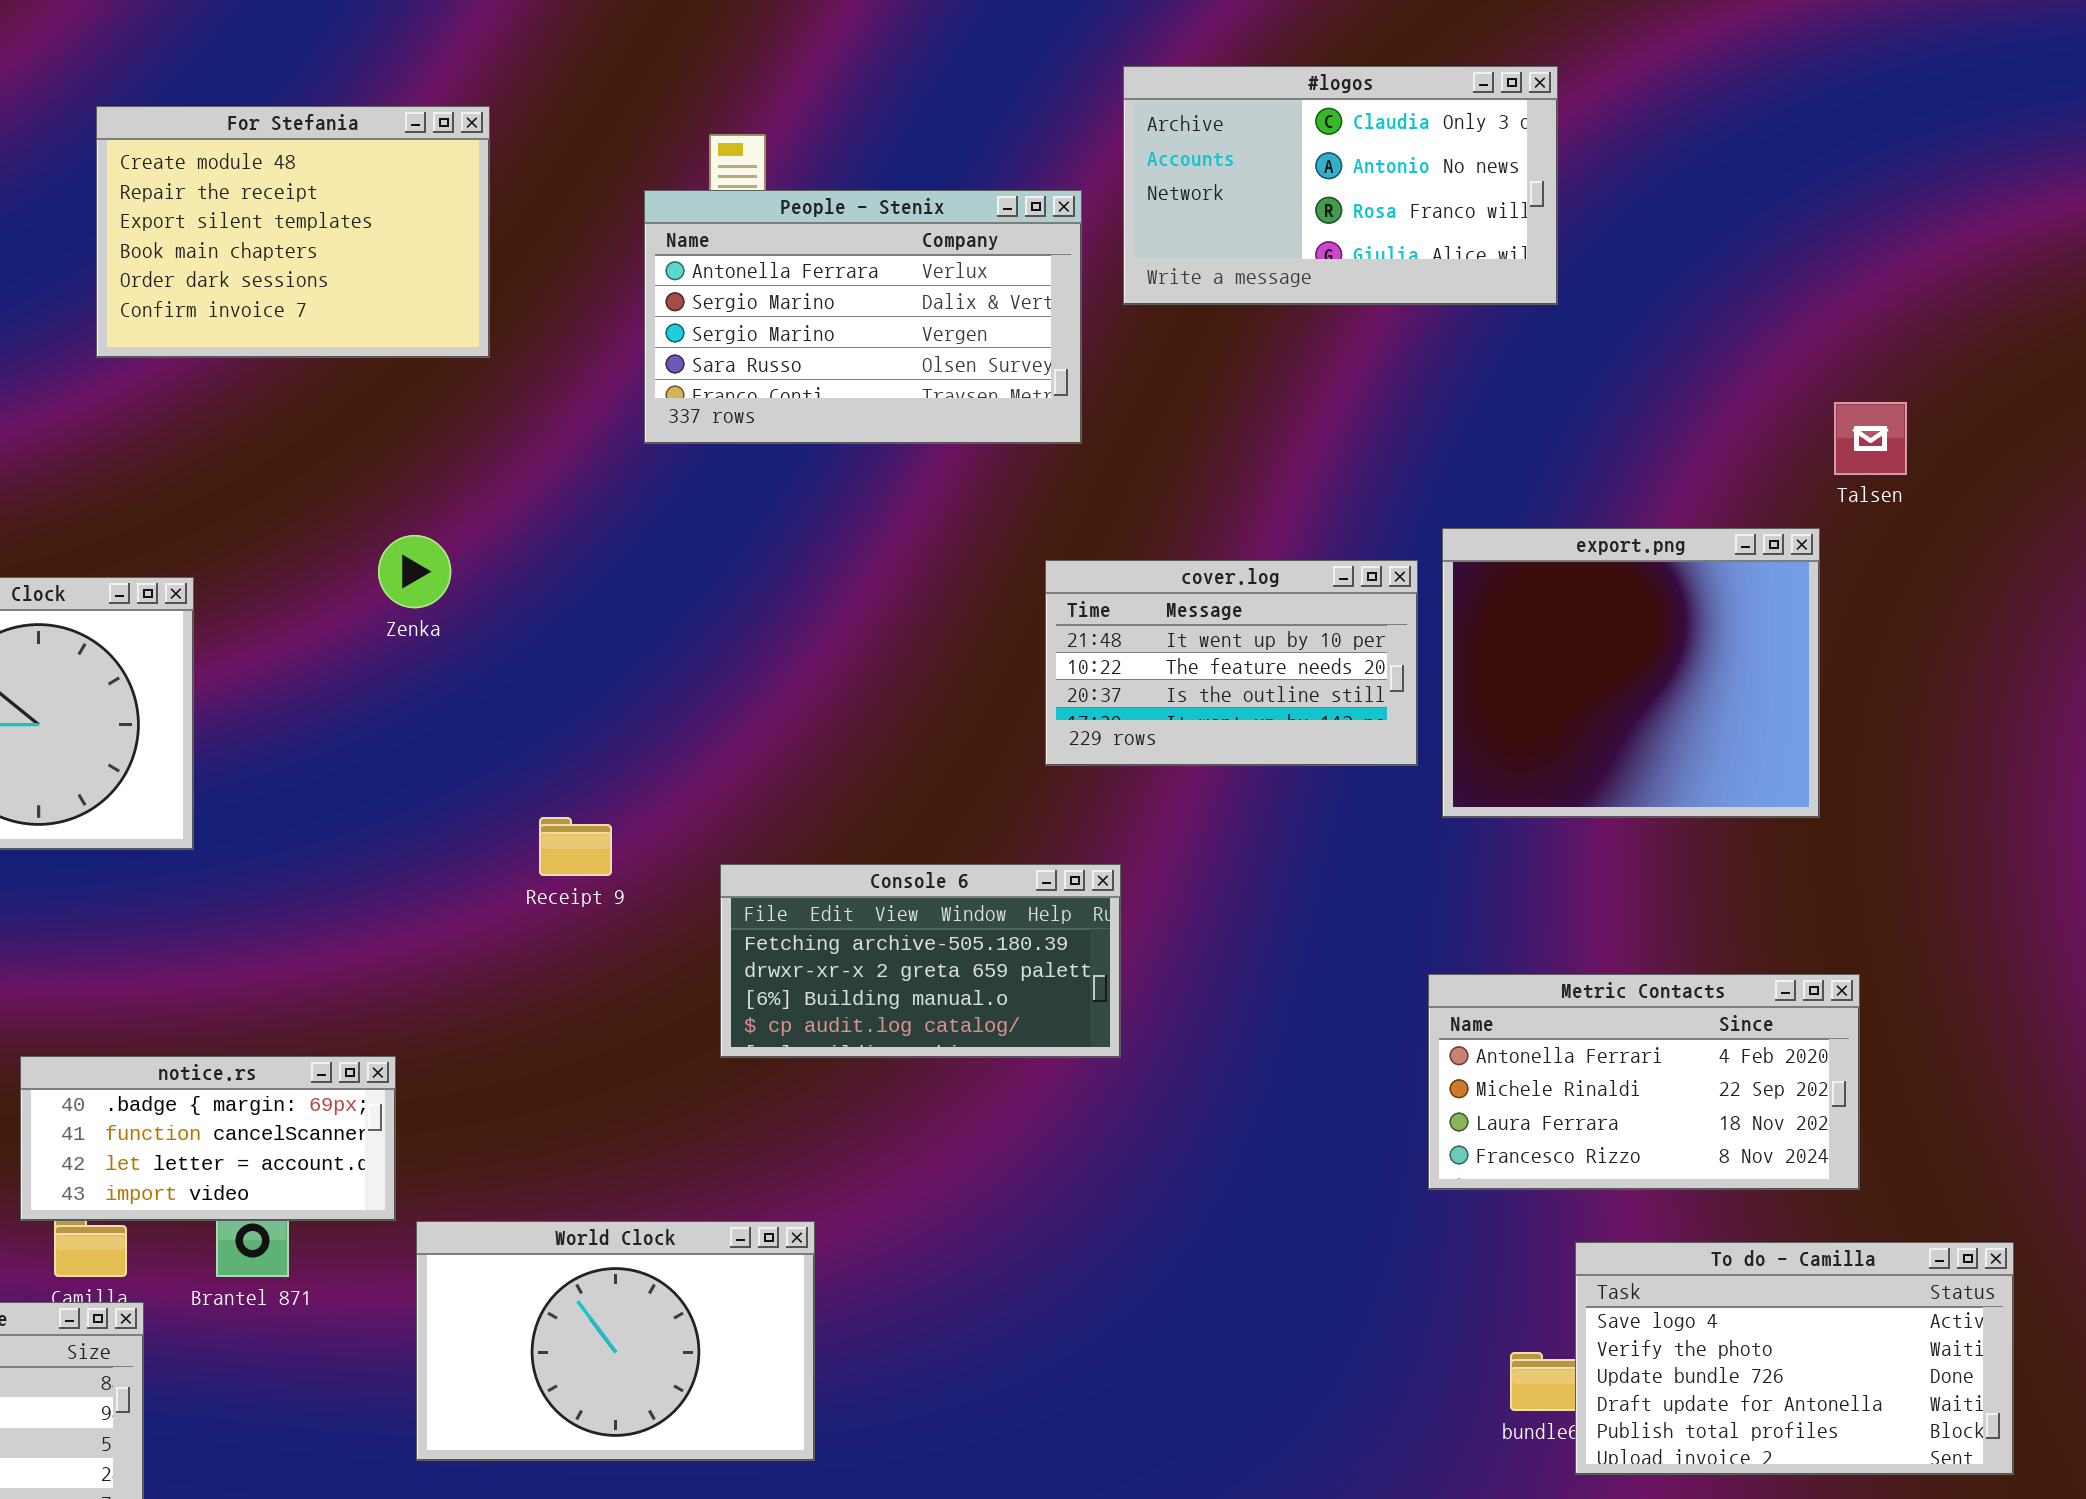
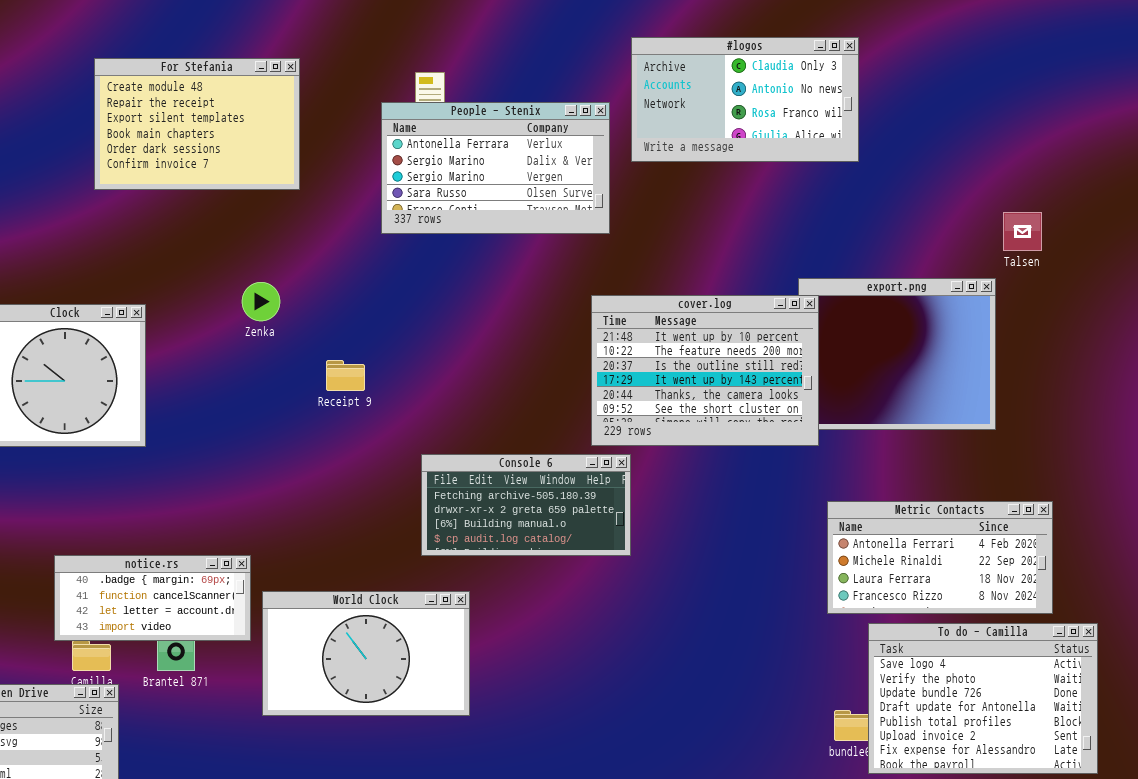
cover.log: [1045,560,1418,766] -> [591,295,819,446], resized
Receipt 9: [539,817,612,876] -> [326,360,365,391], moved
Metric Contacts: [1428,974,1860,1190] -> [827,501,1053,614], moved
World Clock: [416,1221,815,1461] -> [262,591,470,716], moved
To do - Camilla: [1575,1242,2014,1475] -> [868,623,1098,774], resized

